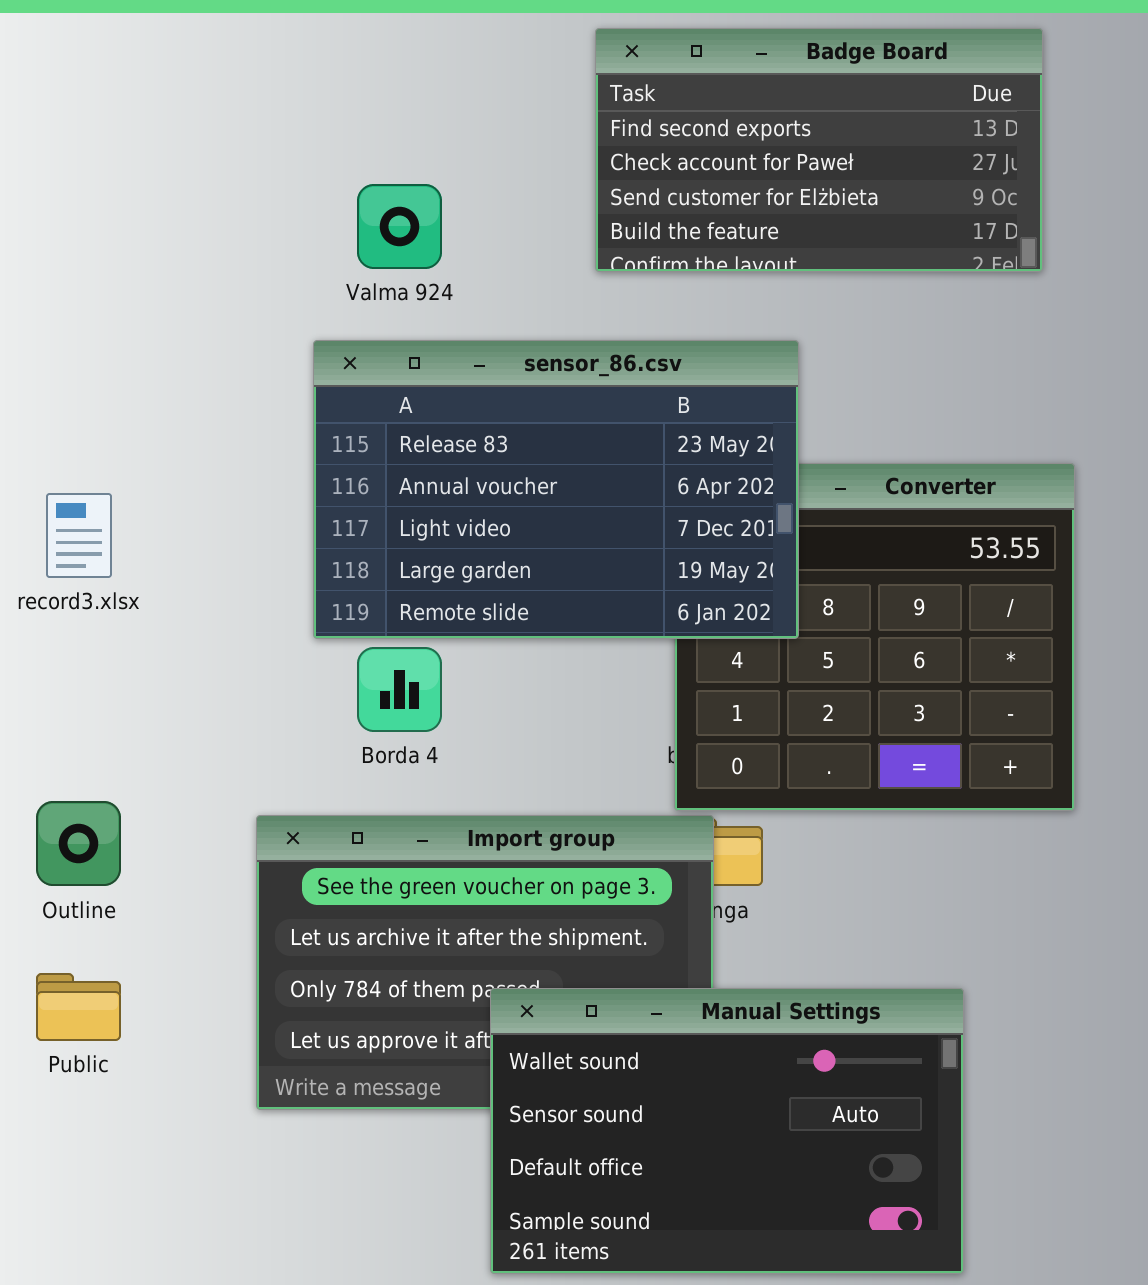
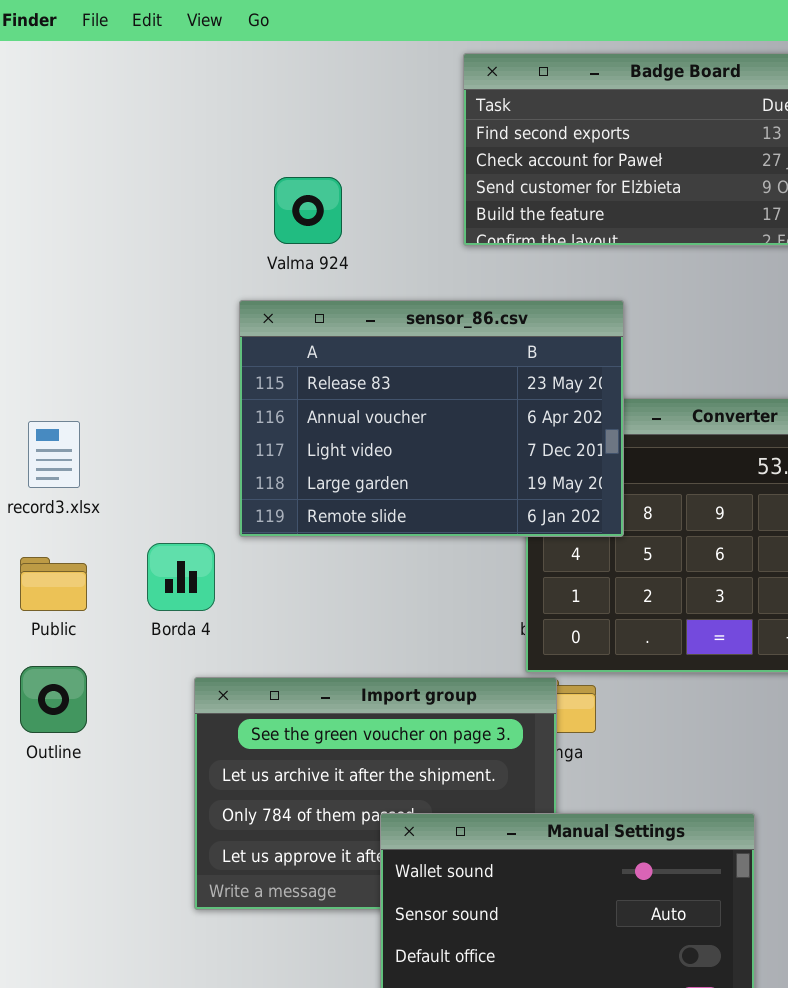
Borda 4: [357,647,442,732] -> [147,543,215,611], moved
Public: [36,973,121,1041] -> [20,557,87,611], moved

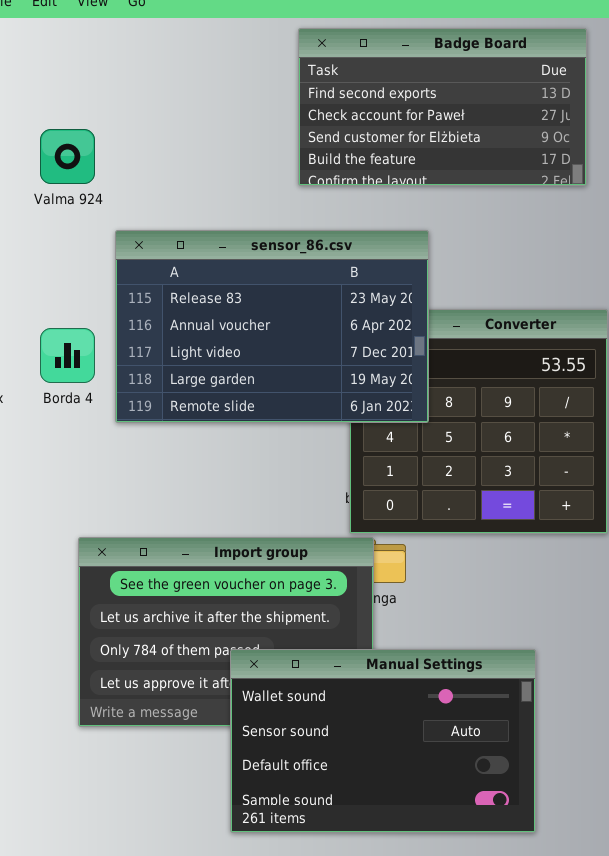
Valma 924: [274,177,342,244] -> [40,129,95,184], moved
Borda 4: [147,543,215,611] -> [40,328,95,383], moved

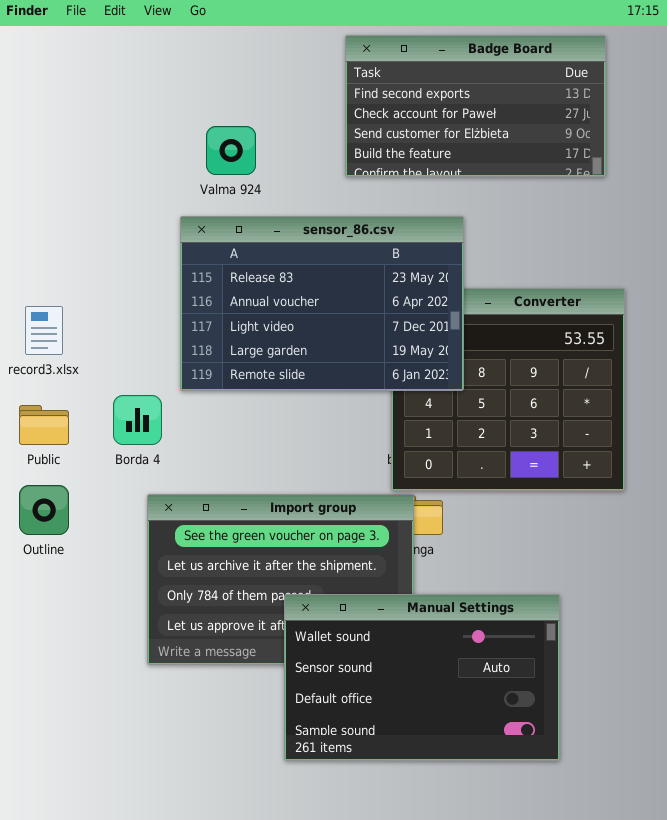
Valma 924: [40,129,95,184] -> [206,126,256,175], moved
Borda 4: [40,328,95,383] -> [113,395,162,445], moved

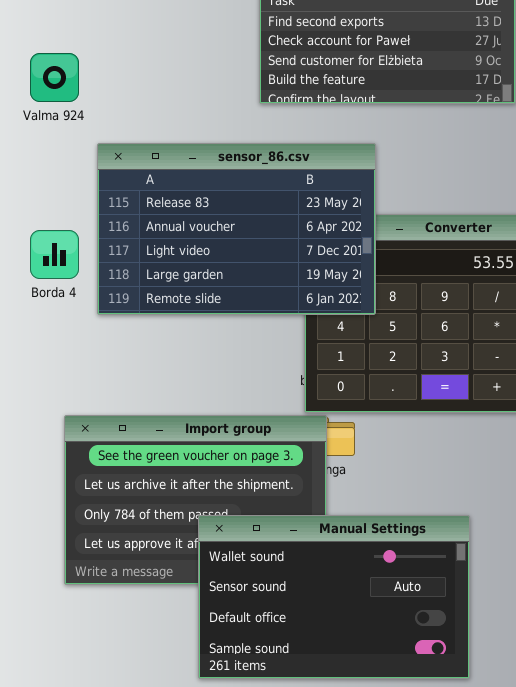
Valma 924: [206,126,256,175] -> [30,53,79,102], moved
Borda 4: [113,395,162,445] -> [30,230,79,279], moved

